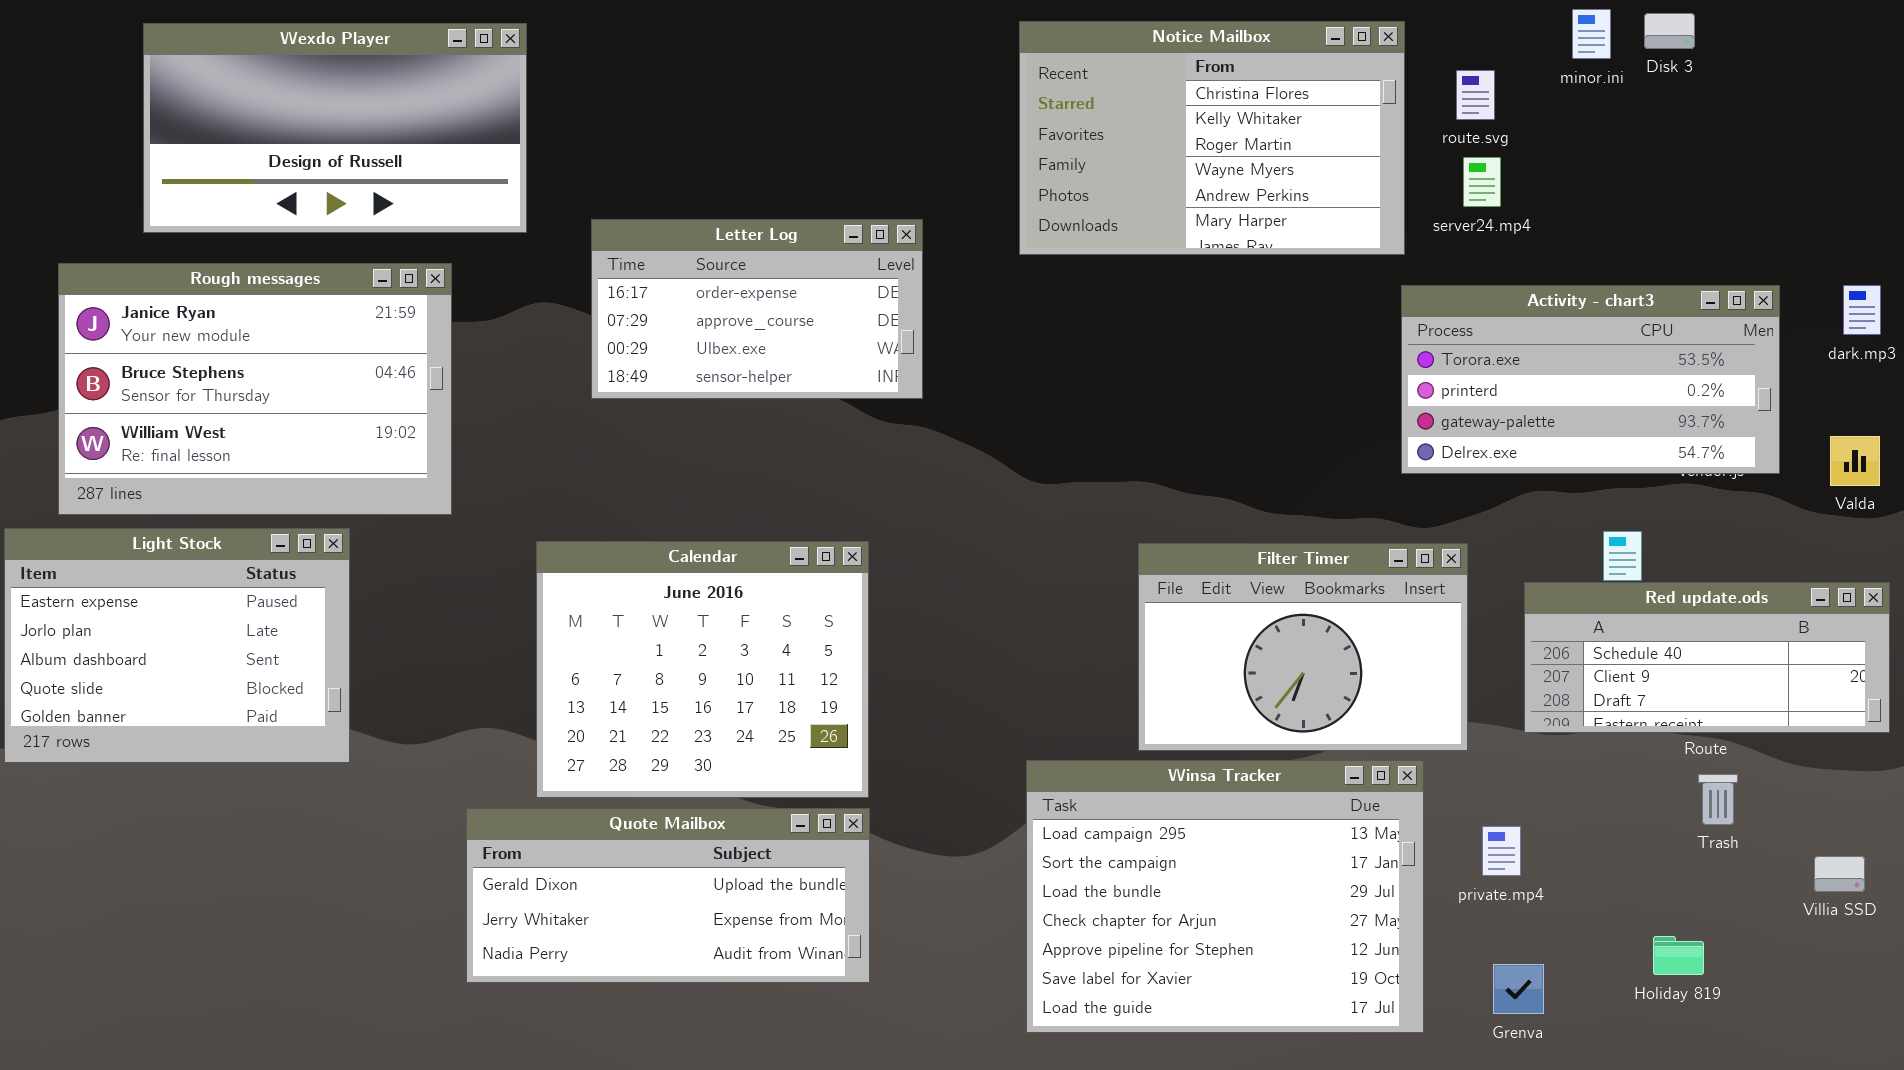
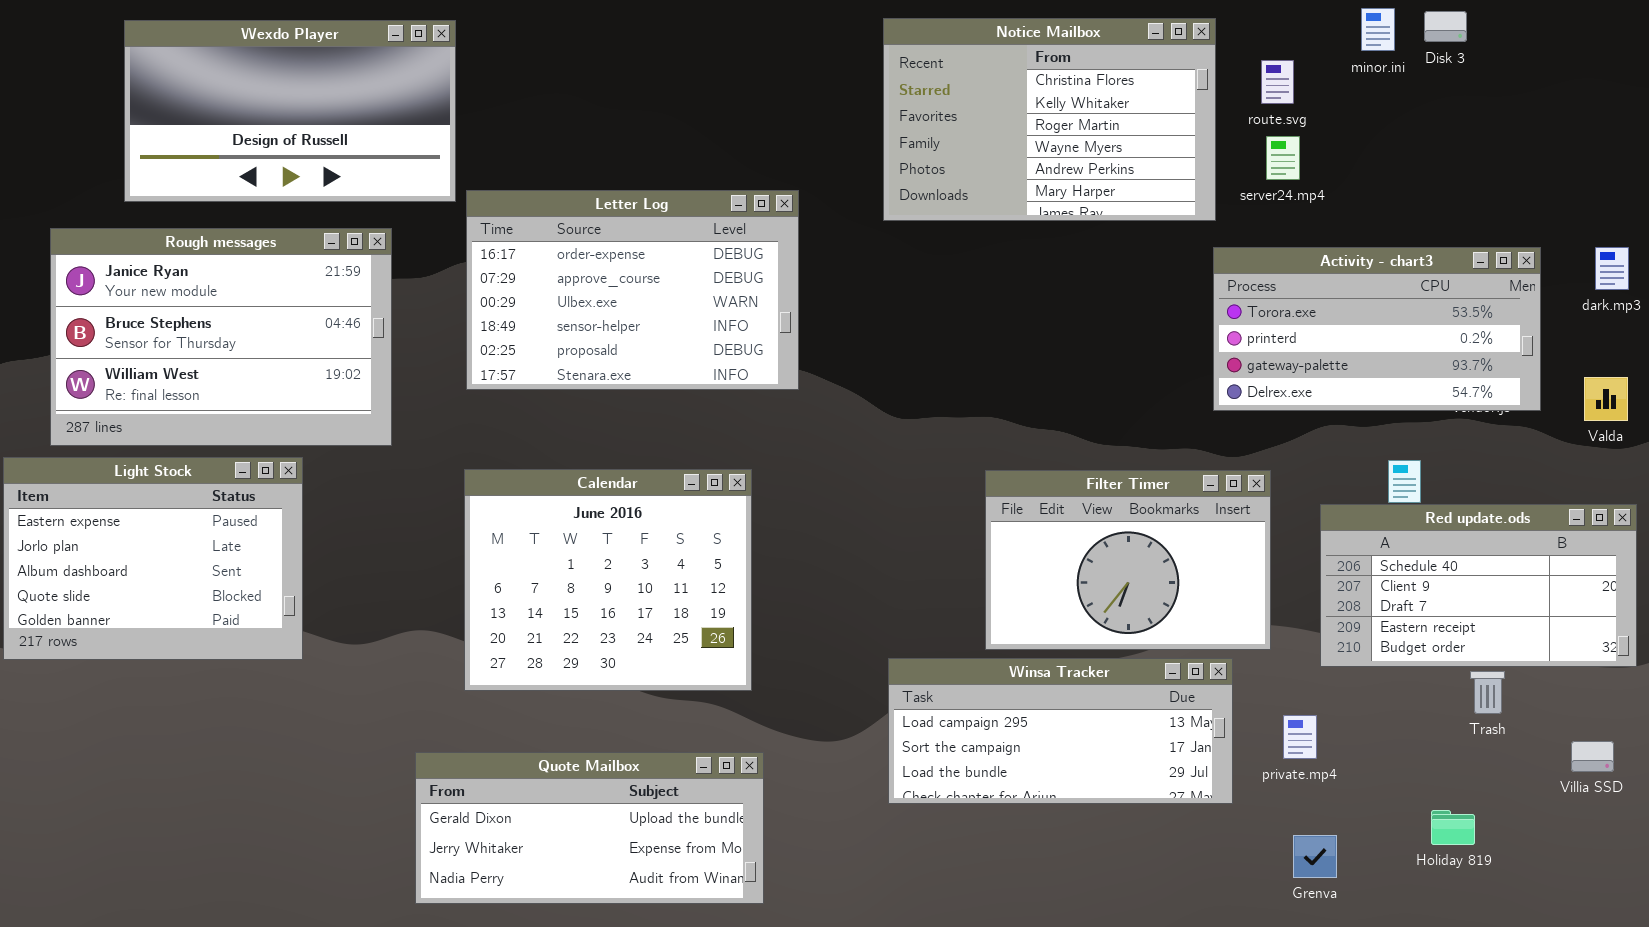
Letter Log: [591,219,923,399] -> [466,190,799,390], resized
Red update.ods: [1524,582,1890,733] -> [1320,504,1637,667], resized
Winsa Tracker: [1026,760,1424,1033] -> [888,658,1233,804], resized
Quote Mailbox: [466,808,870,983] -> [415,752,764,904], moved

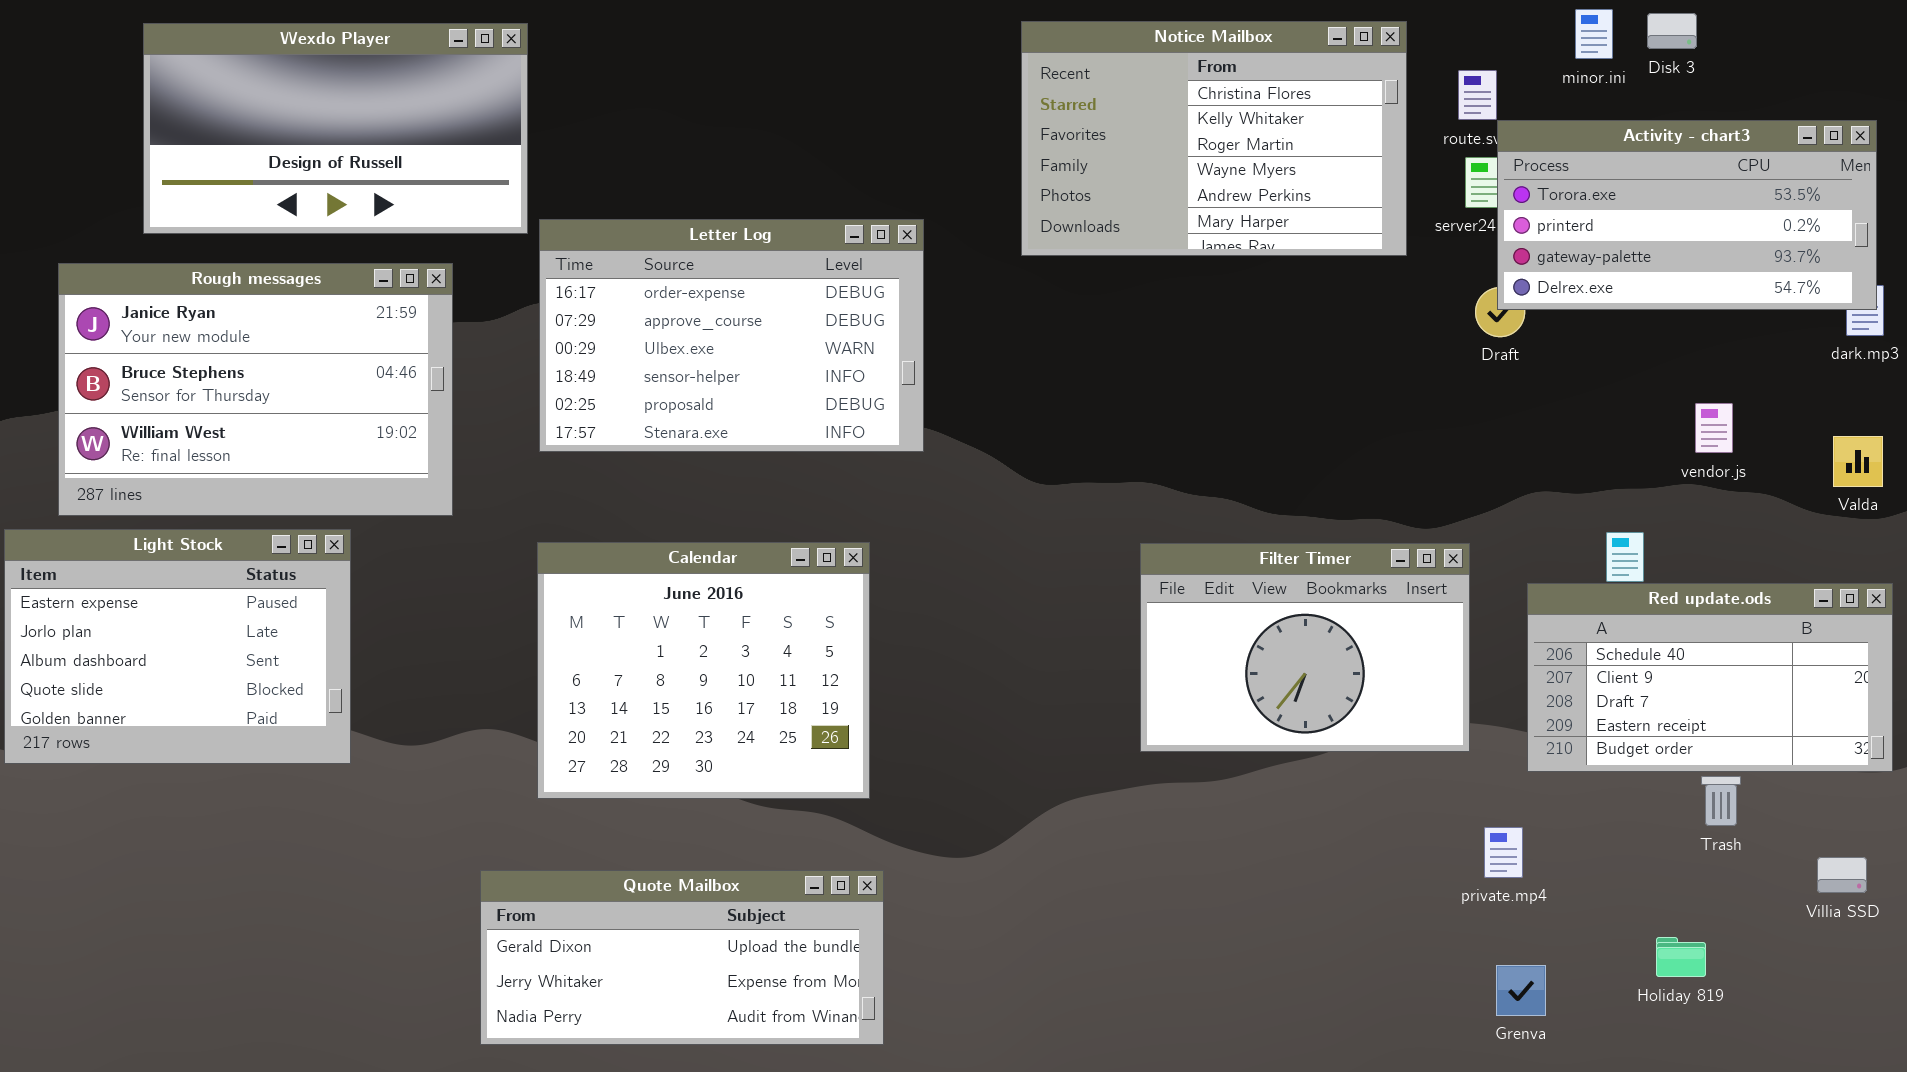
Activity - chart3: [1213,247,1541,411] -> [1497,120,1877,310], moved
Winsa Tracker: [888,658,1233,804] -> none, closed

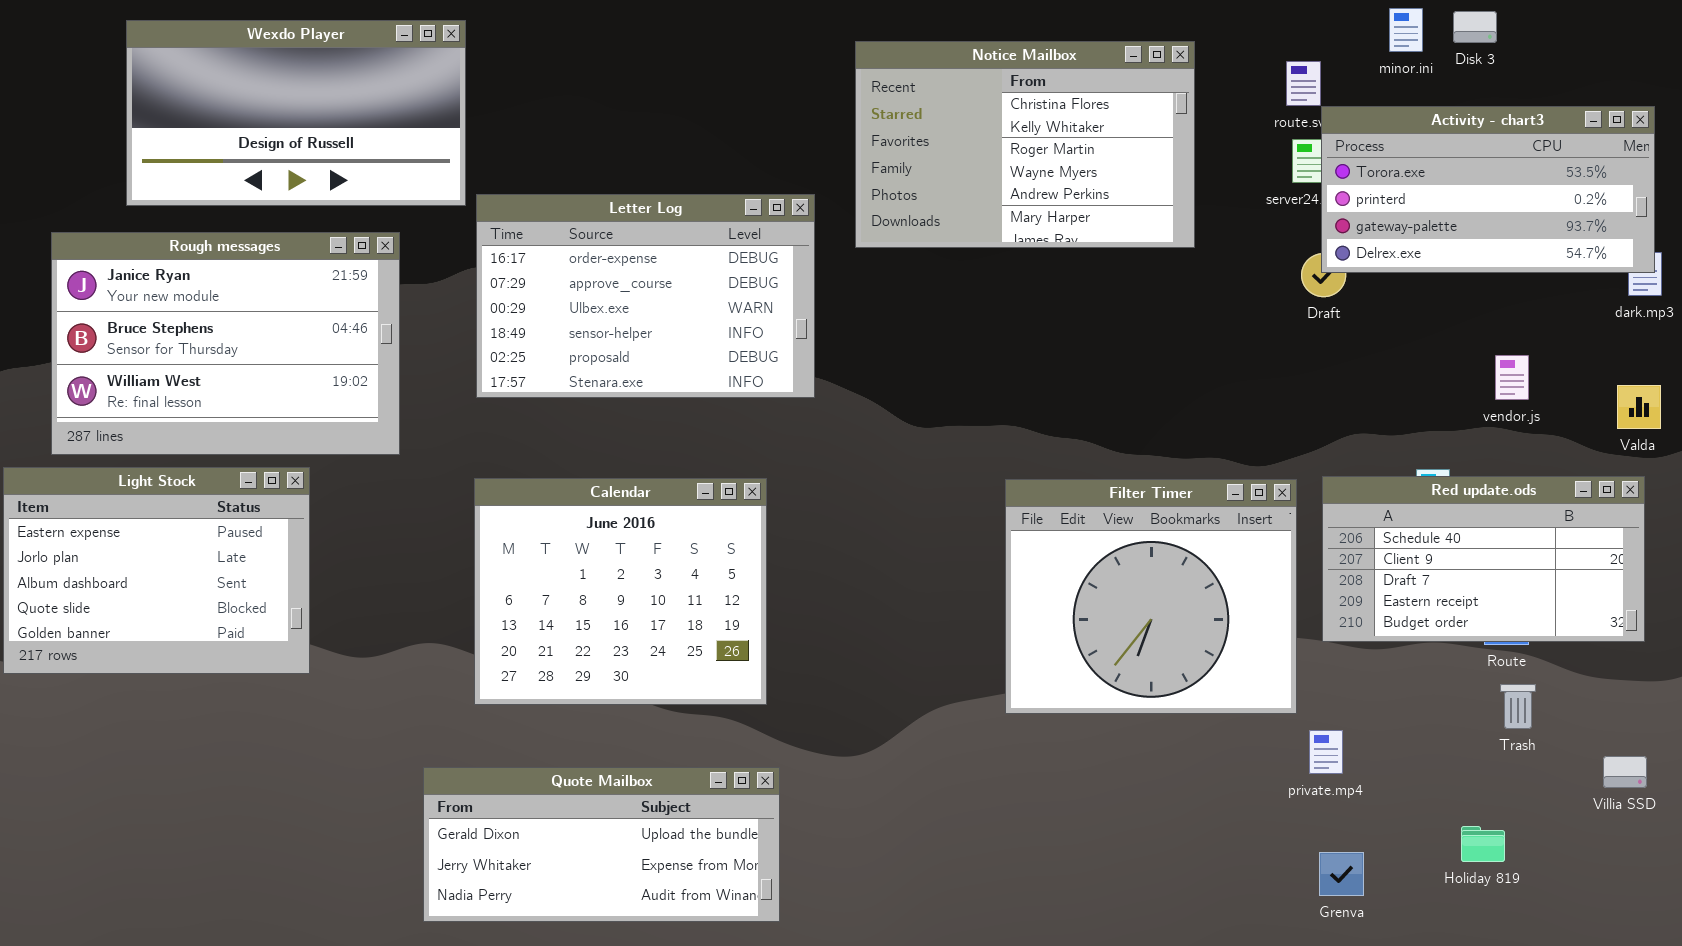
Notice Mailbox: [1021,21,1407,256] -> [855,41,1195,248], moved
Filter Timer: [1140,543,1470,752] -> [1005,479,1297,714], resized
Red update.ods: [1527,583,1893,772] -> [1322,476,1645,642], moved

